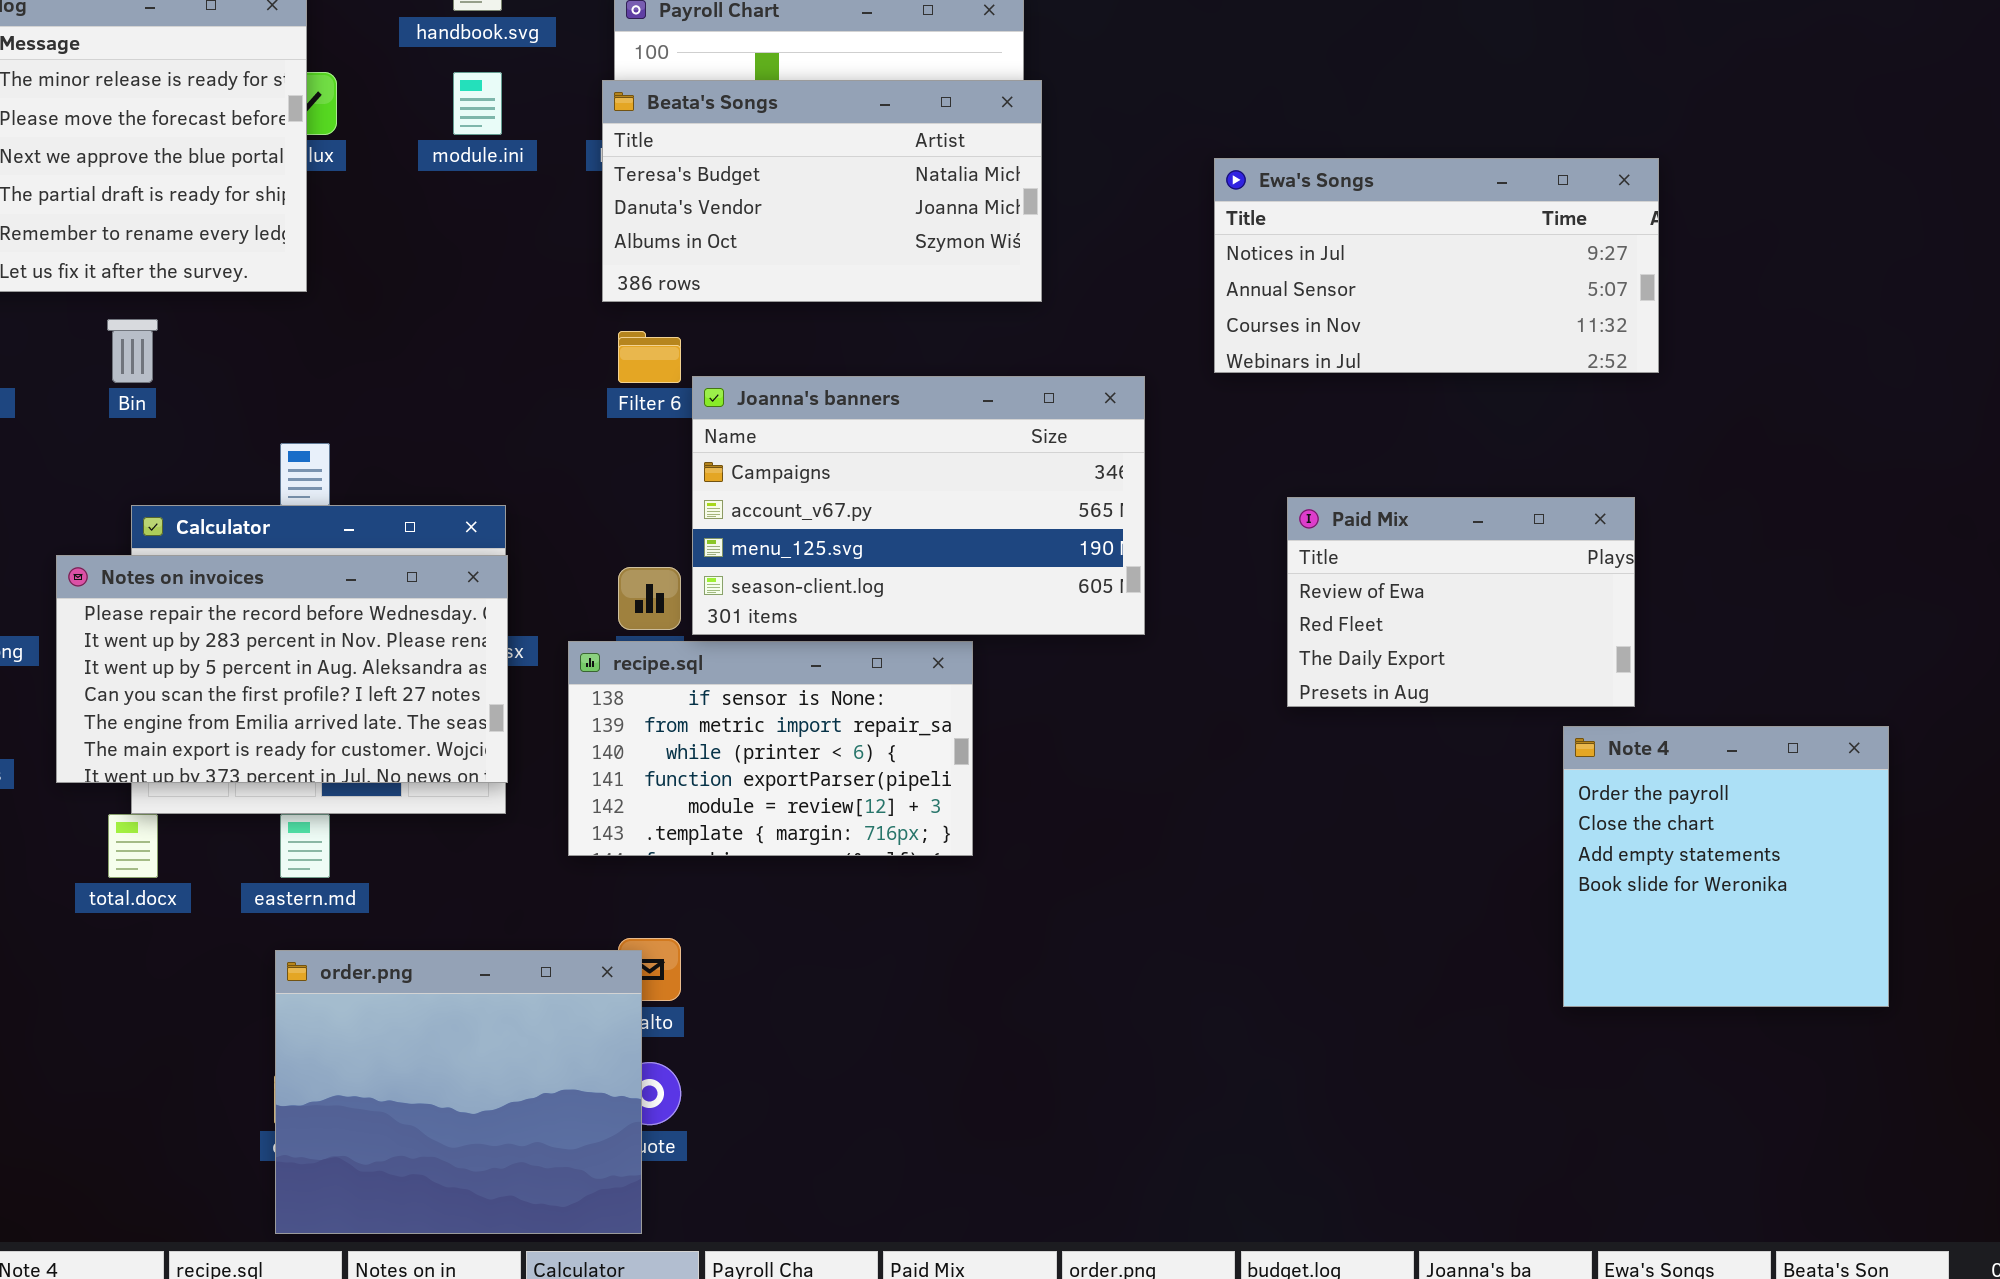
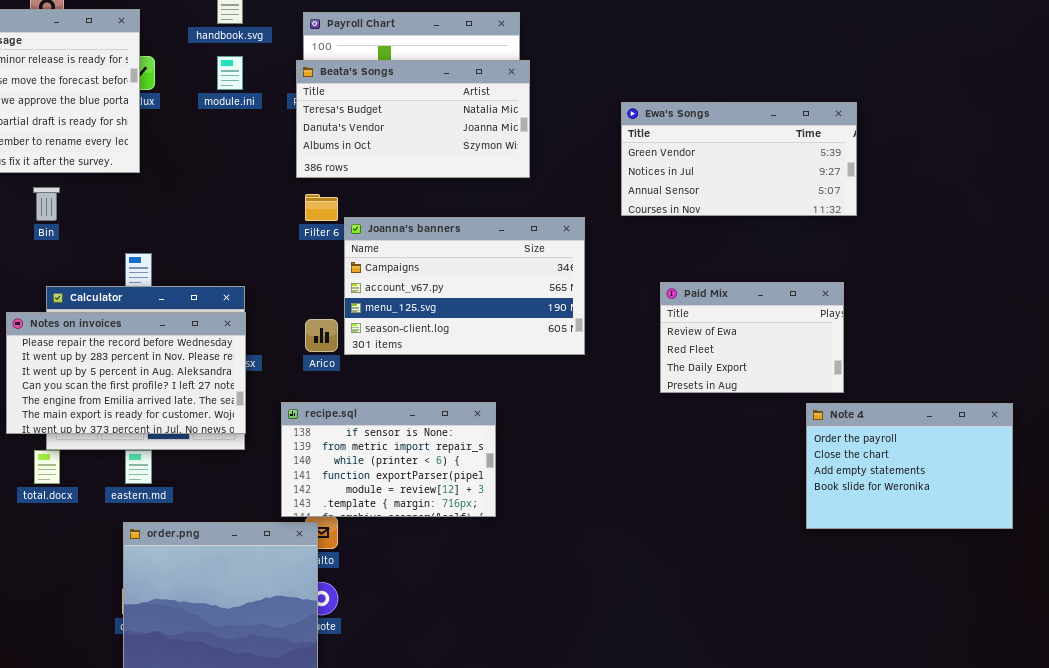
Ewa's Songs: [1214,158,1659,373] -> [621,102,857,216], scrolled up 1 row
recipe.sql: [568,641,973,856] -> [281,402,496,517], moved
Note 4: [1563,726,1889,1007] -> [806,403,1013,529], resized

